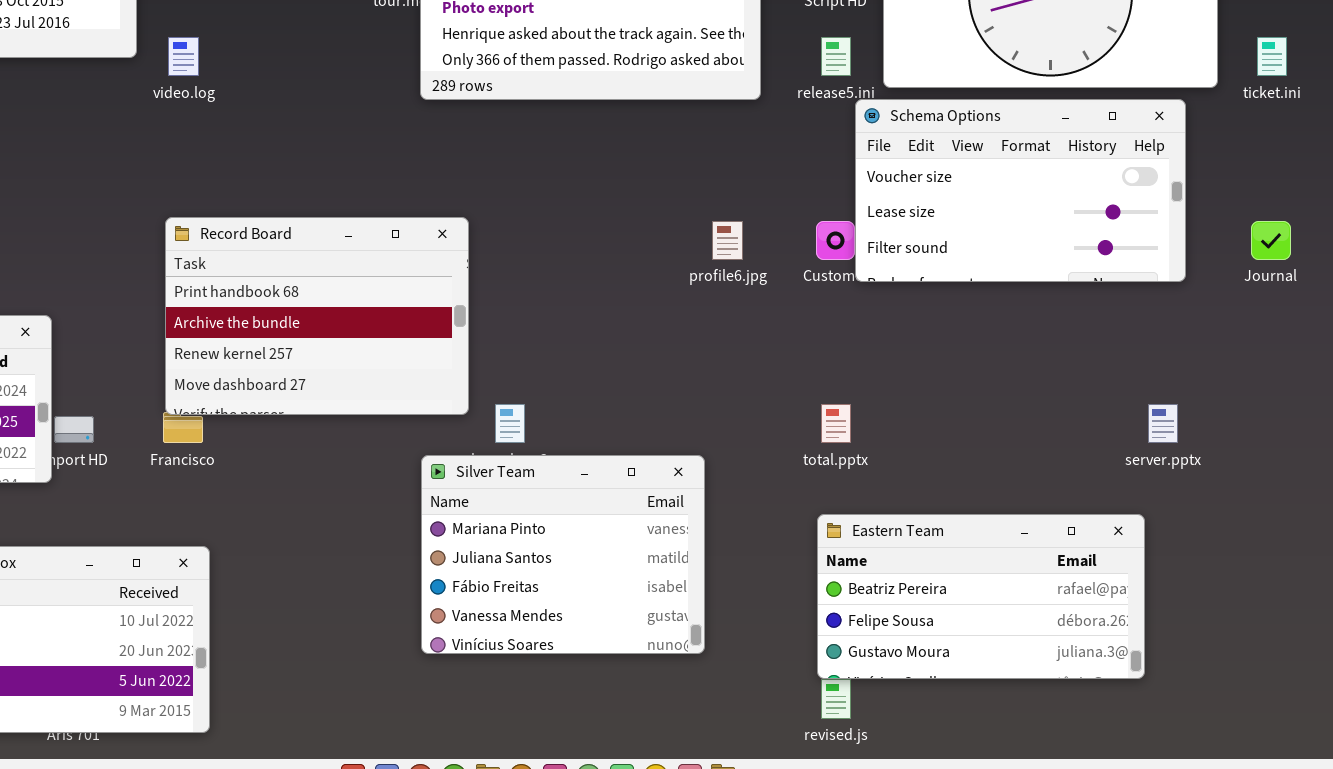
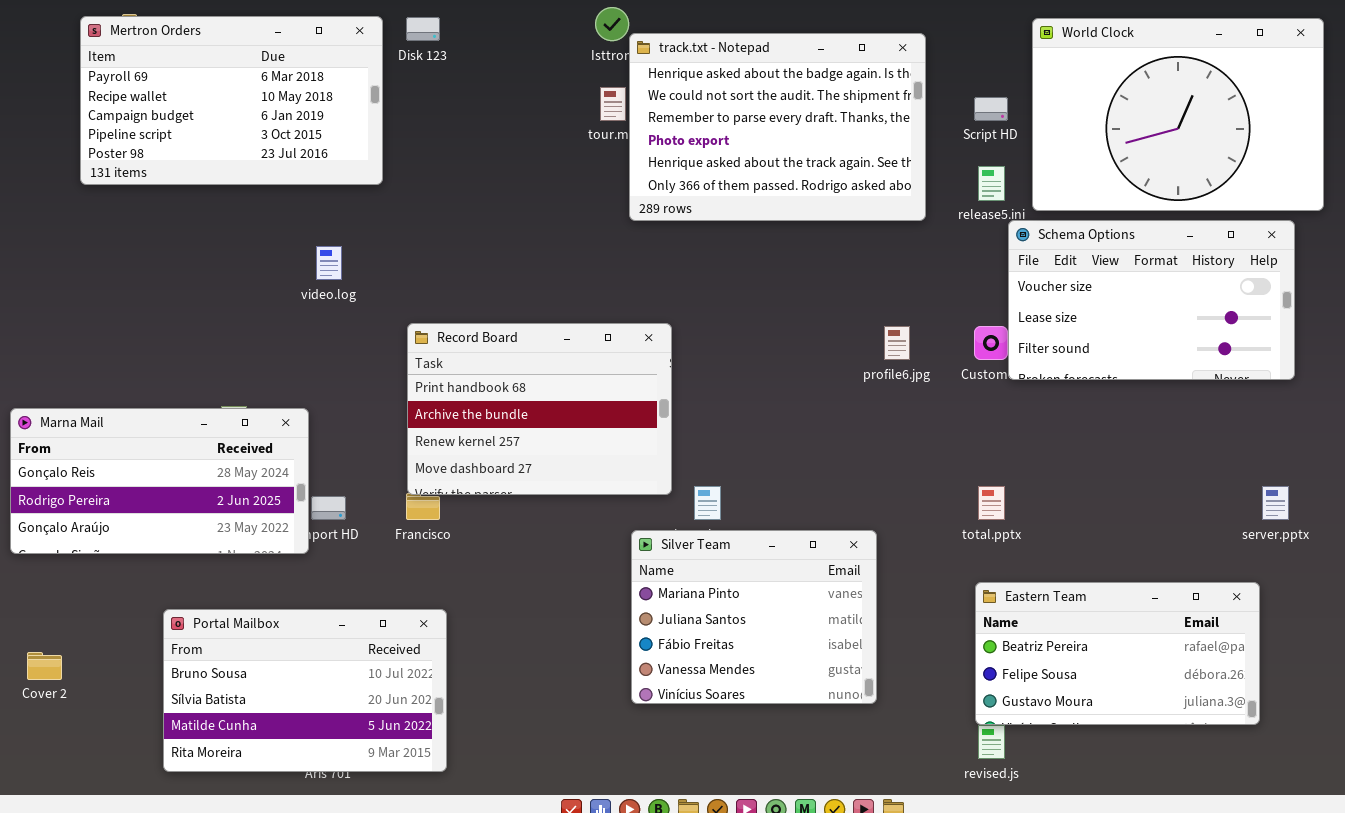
video.log: [168,37,199,76] -> [316,246,342,280], moved

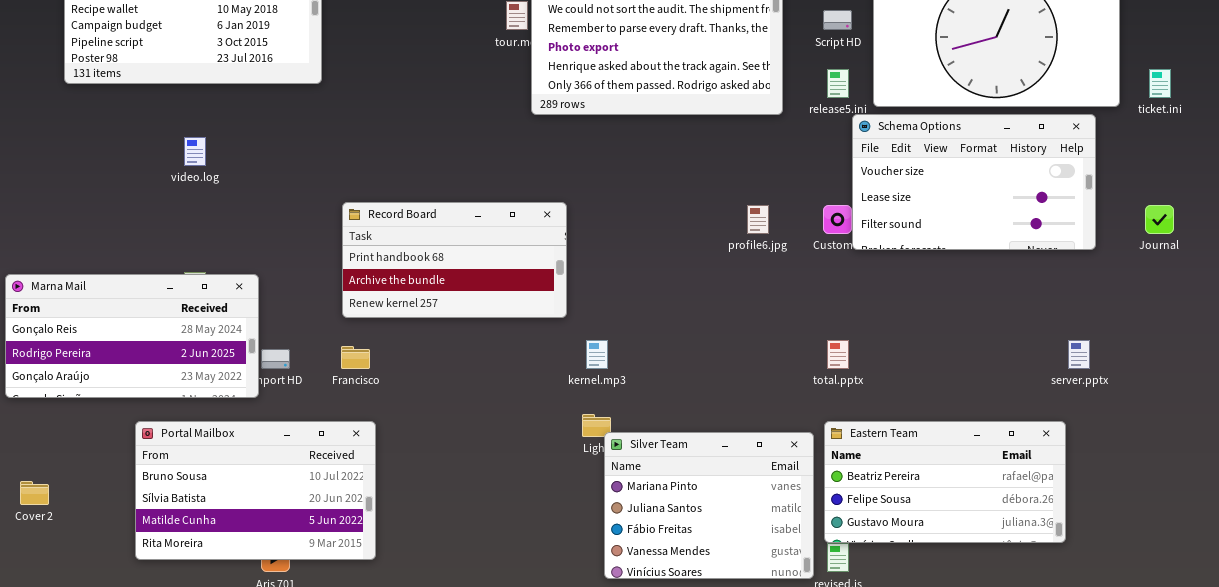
video.log: [316,246,342,280] -> [184,137,206,166], moved
Record Board: [407,323,672,495] -> [342,202,567,318], resized
Silver Team: [631,530,877,704] -> [604,432,814,579], moved
Portal Mailbox: [163,609,447,772] -> [135,421,376,560], moved

